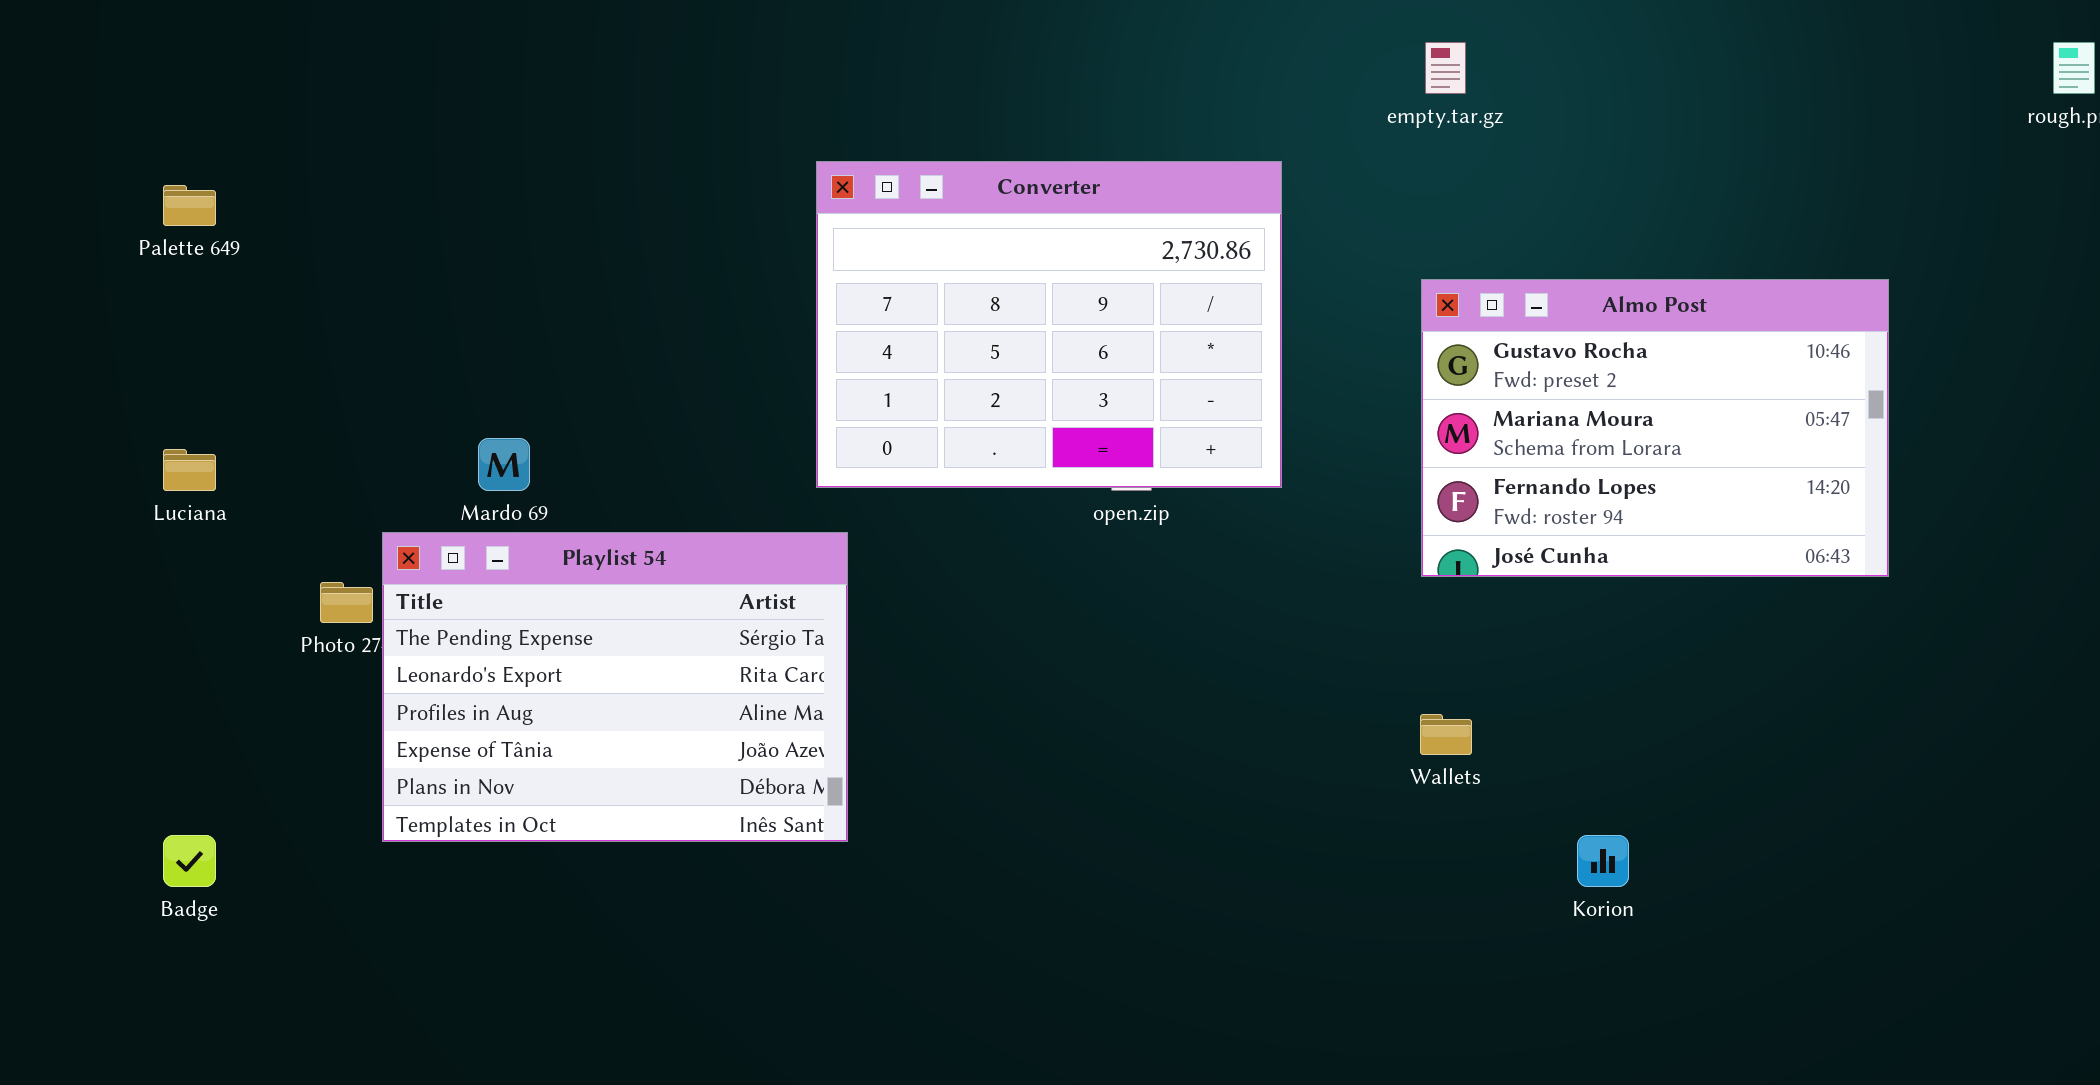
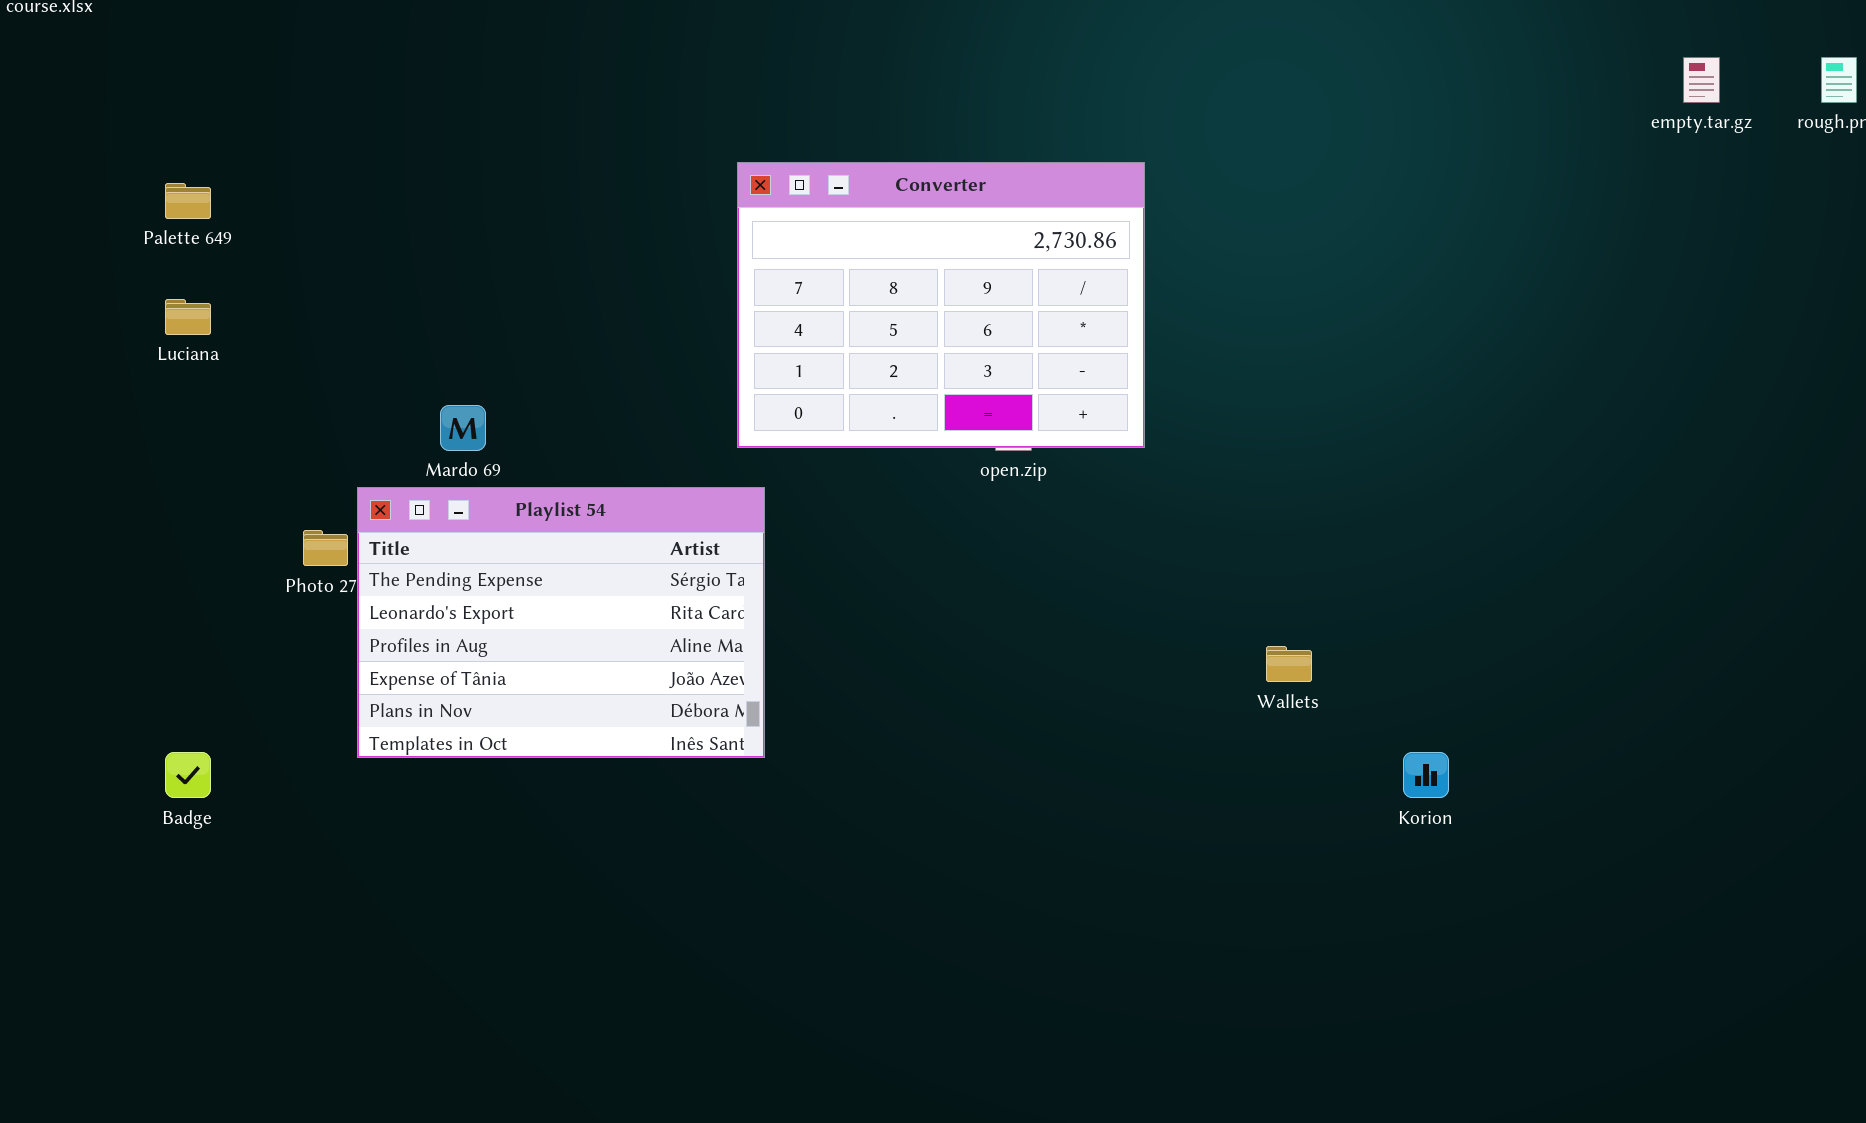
empty.tar.gz: [1425,42,1466,94] -> [1683,57,1720,103], moved
Almo Post: [1421,279,1889,577] -> none, closed
Luciana: [163,449,216,491] -> [165,299,211,335], moved

